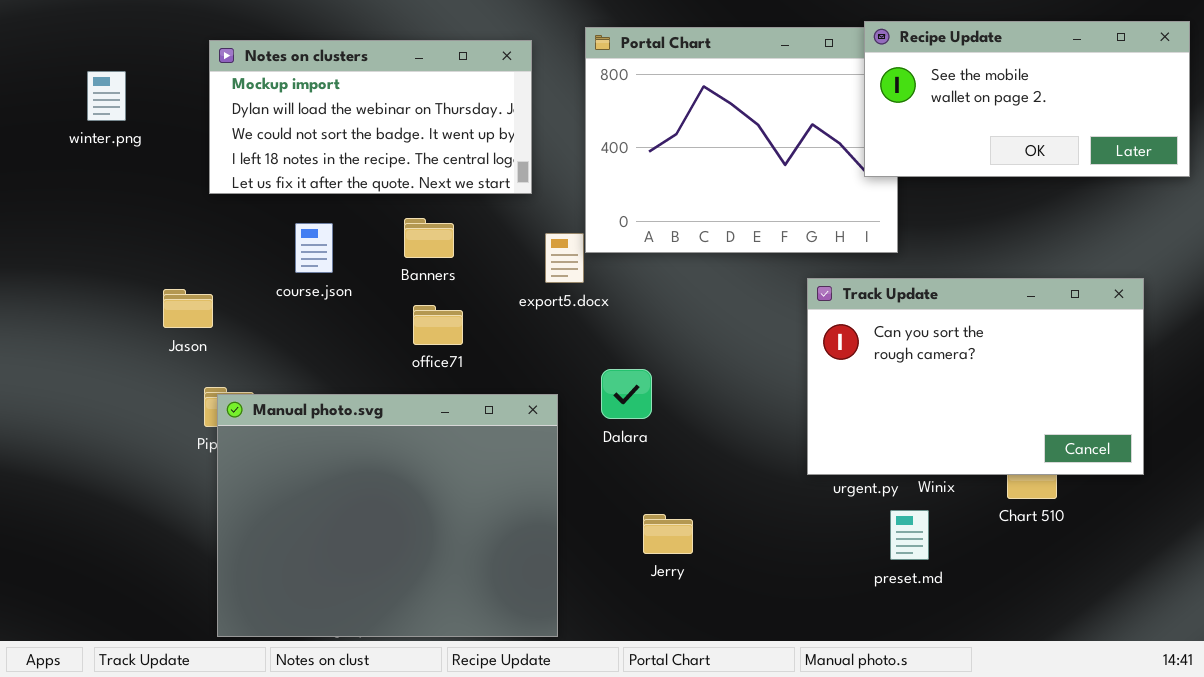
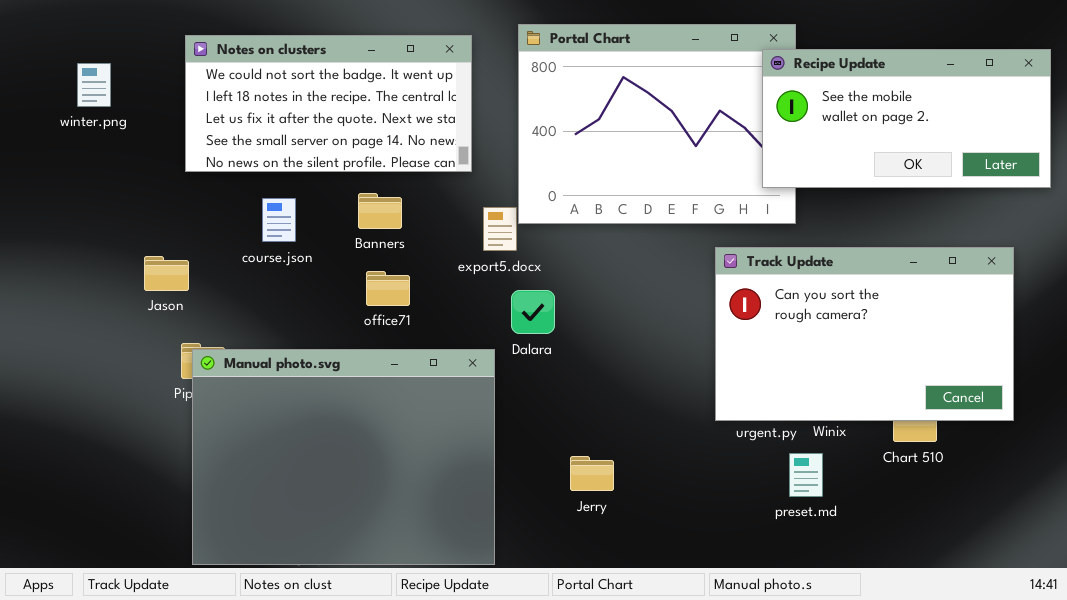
Recipe Update: [864,21,1190,177] -> [762,49,1051,188], moved
Notes on clusters: [209,40,532,194] -> [185,35,472,172], scrolled down 2 rows
Dalara: [601,369,652,419] -> [511,290,555,334], moved

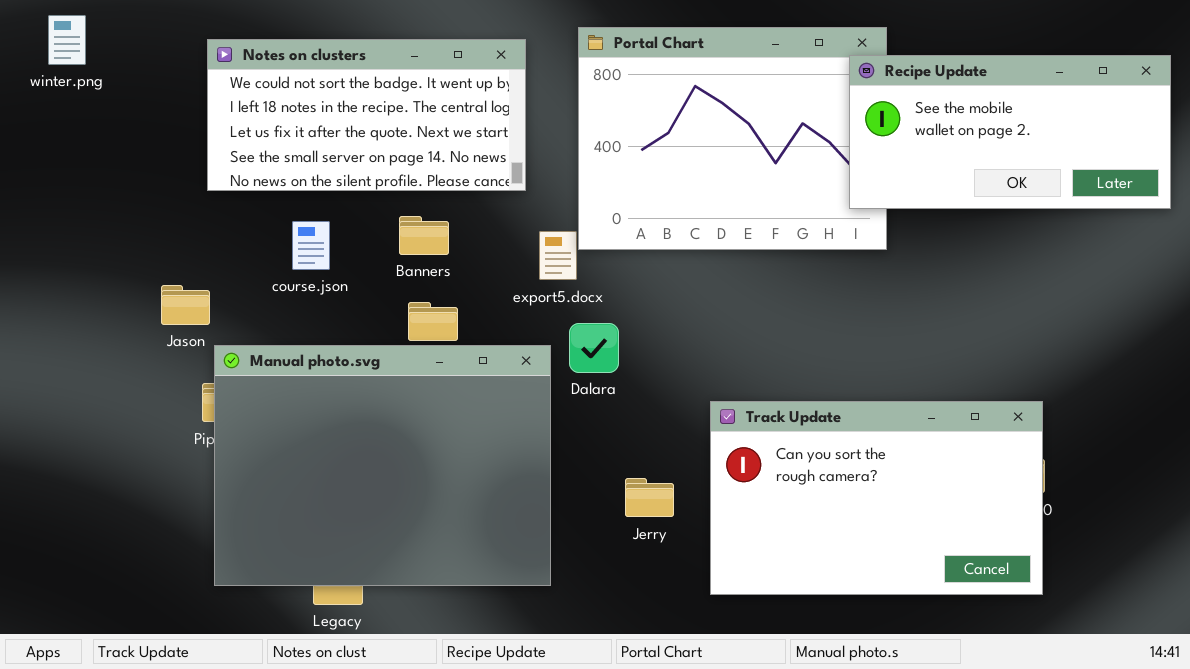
winter.png: [77,63,111,107] -> [48,15,86,65], moved
Track Update: [715,247,1014,421] -> [710,401,1043,595], moved
Manual photo.svg: [192,349,495,565] -> [214,345,551,586], moved
Jerry: [570,456,614,491] -> [625,478,674,517], moved

